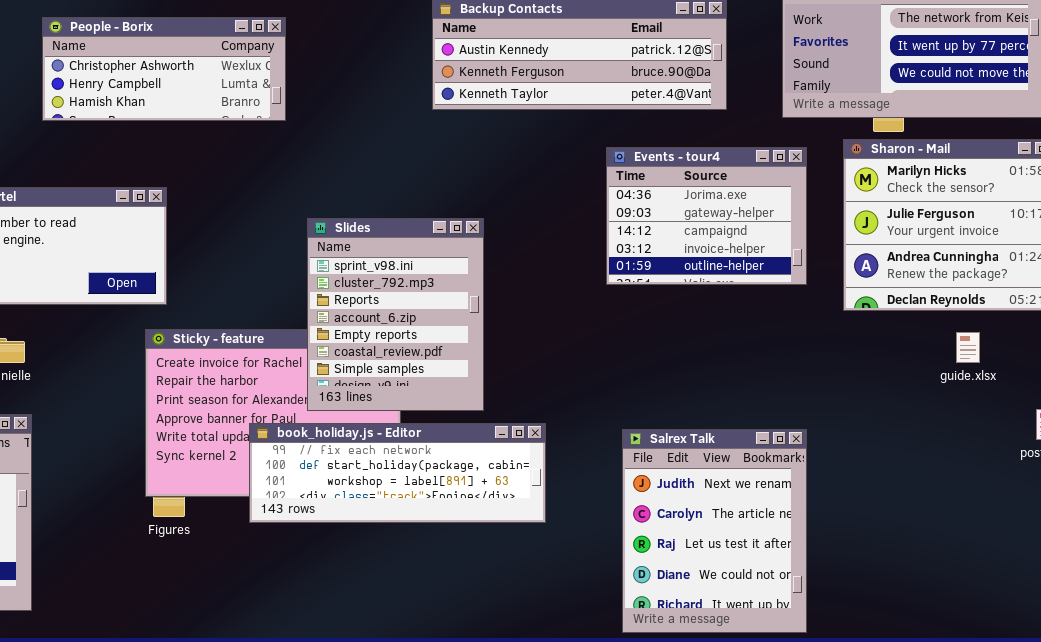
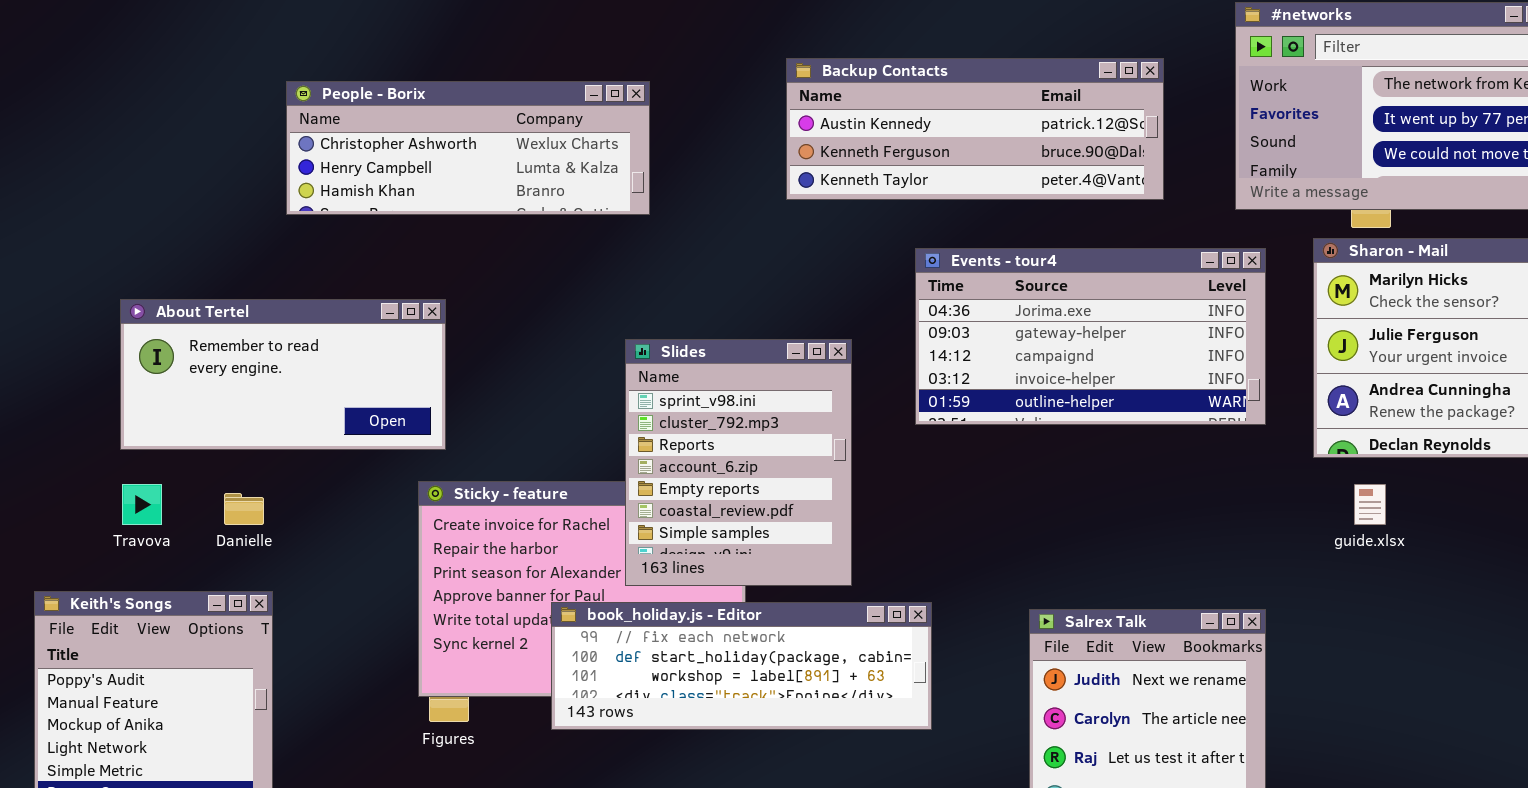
People - Borix: [42,17,286,121] -> [286,81,650,215], resized
Events - tour4: [606,147,807,285] -> [915,248,1266,425], resized
guide.xlsx: [956,332,980,363] -> [1354,484,1386,525], moved

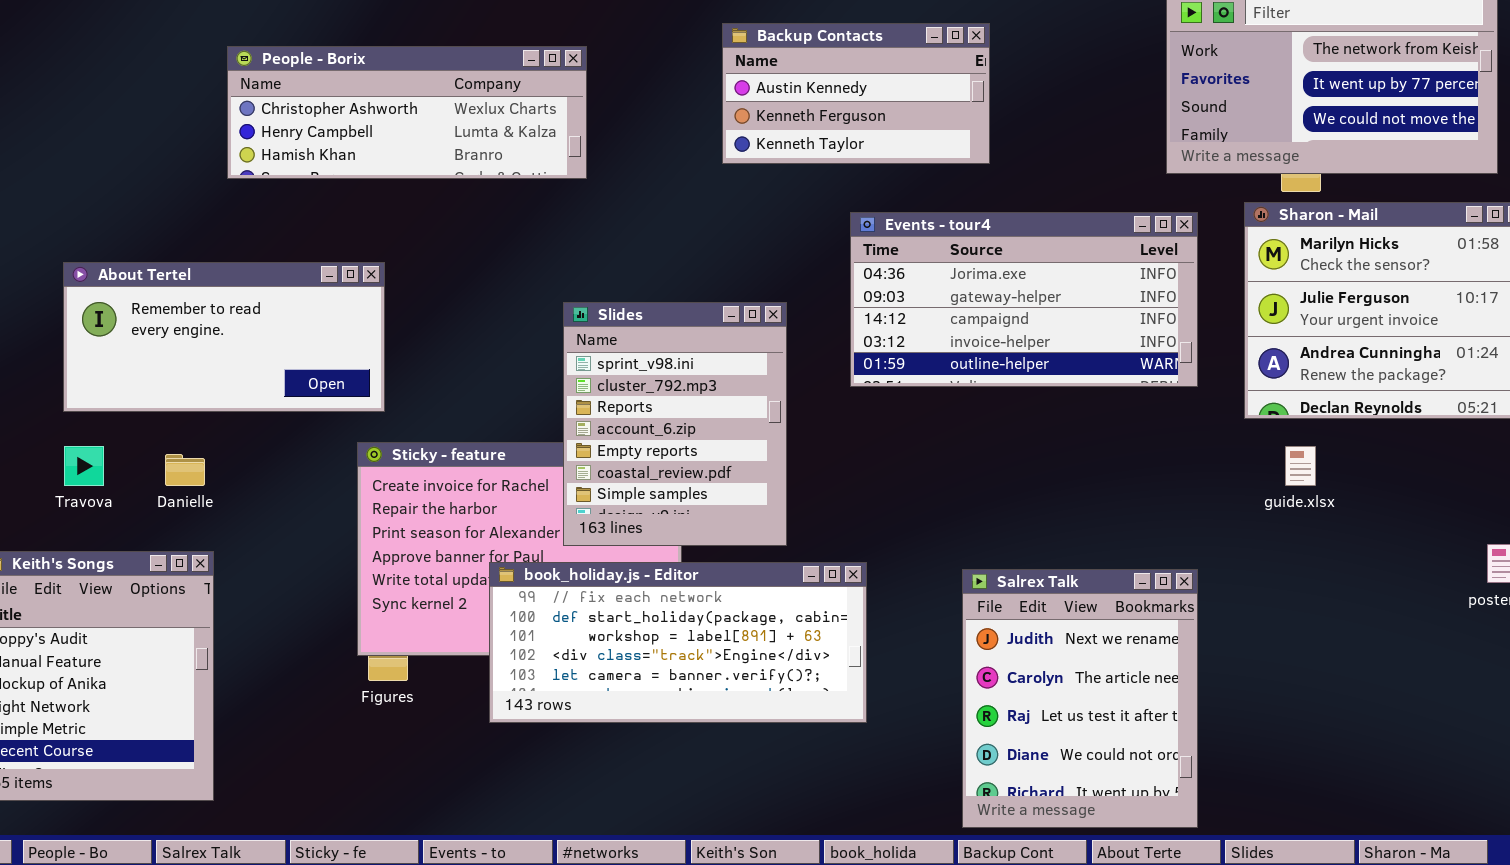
Backup Contacts: [786,58,1164,200] -> [722,23,990,164], resized
book_holiday.js - Editor: [551,602,932,730] -> [489,562,867,723], resized

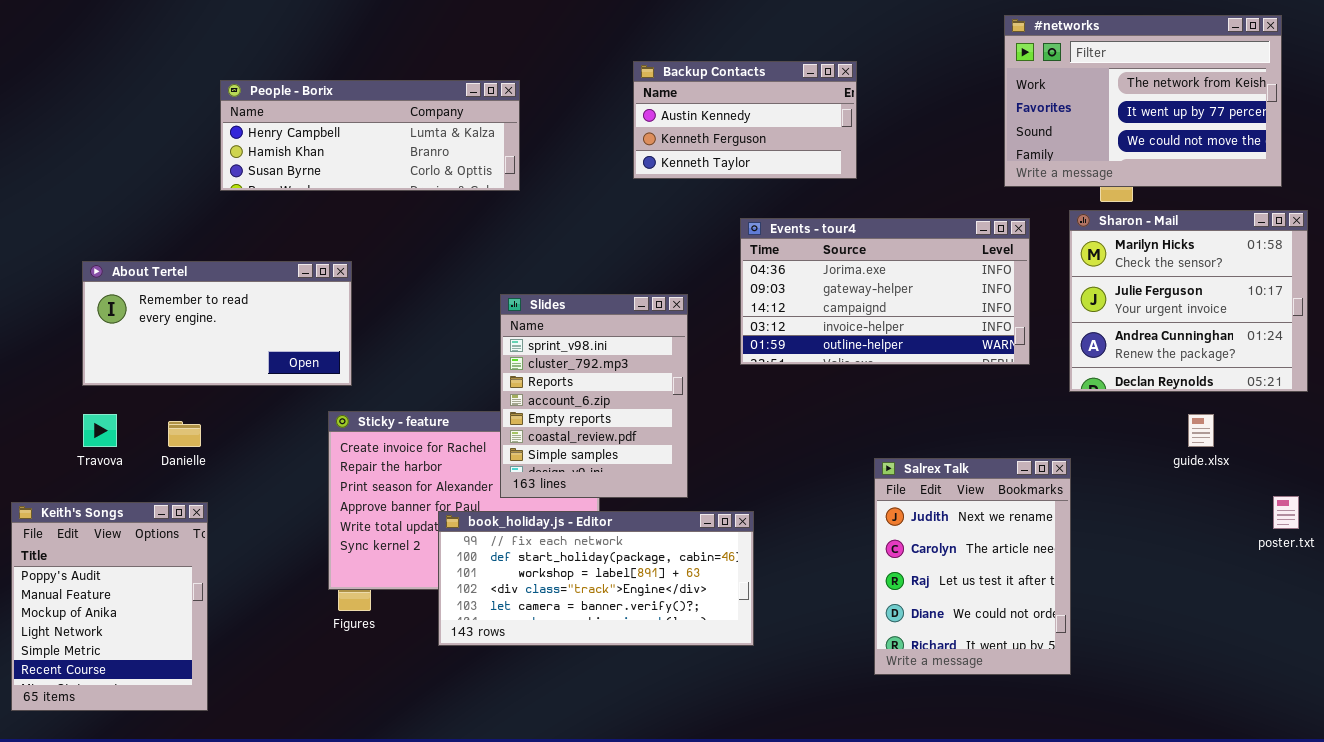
People - Borix: [227,46,587,179] -> [220,80,520,191], scrolled down 1 row
guide.xlsx: [1285,446,1316,486] -> [1188,414,1214,447], moved
Salrex Talk: [962,569,1198,828] -> [874,458,1071,675], moved

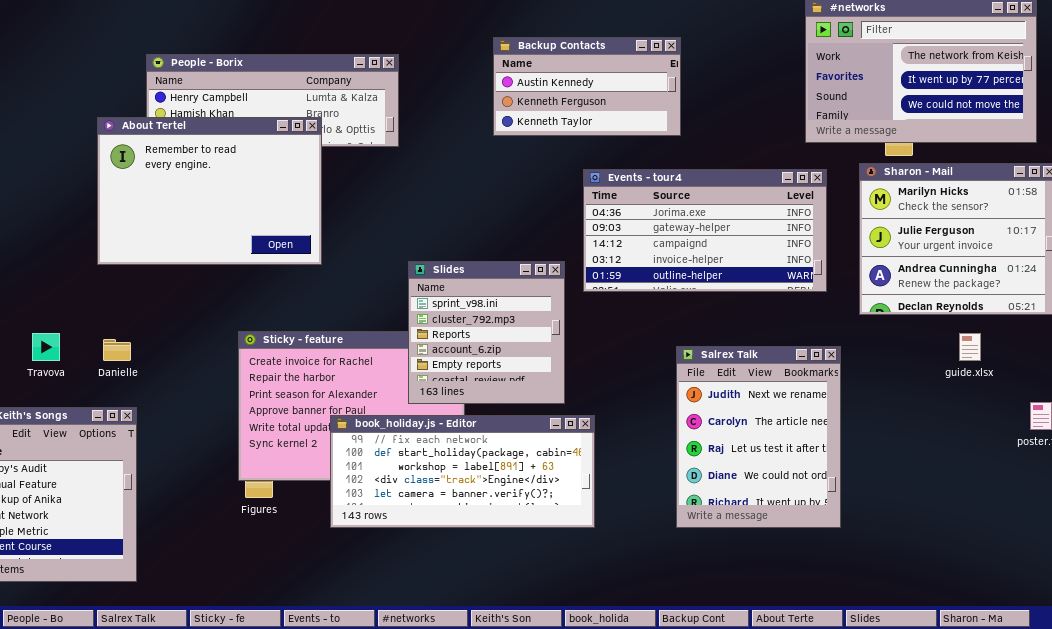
About Tertel: [82,261,352,386] -> [97,117,322,265], moved, resized
Slides: [500,294,688,498] -> [408,261,565,404], moved, resized
Salrex Talk: [874,458,1071,675] -> [676,346,841,528], moved

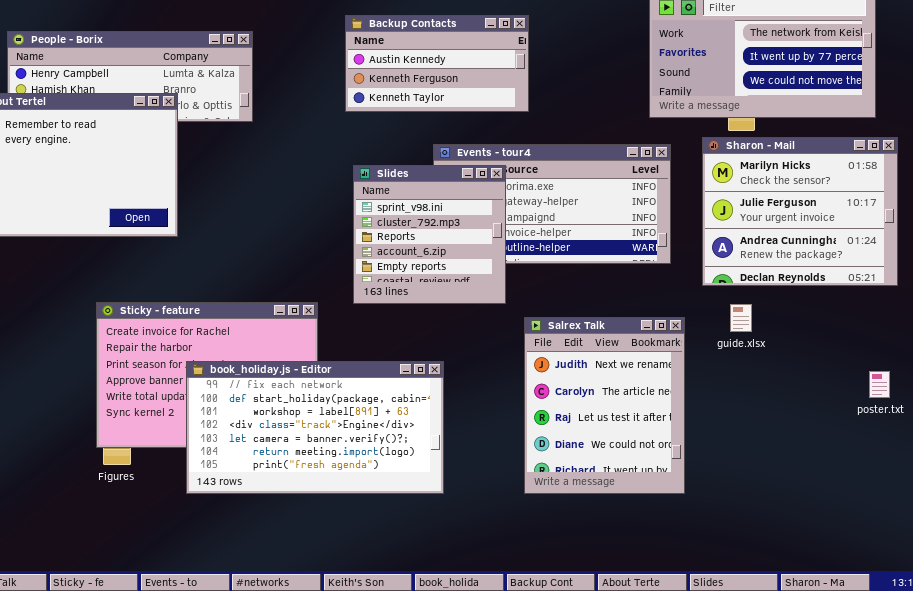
Slides: [408,261,565,404] -> [353,165,506,304], moved
guide.xlsx: [959,333,981,361] -> [730,304,752,332], moved
book_holiday.js - Editor: [330,415,595,528] -> [186,361,444,494], resized

